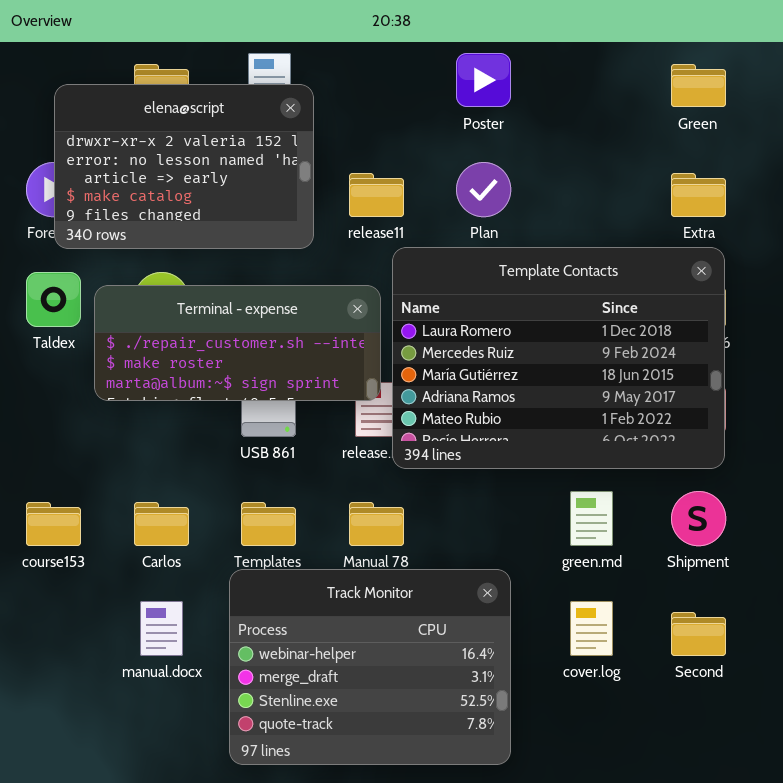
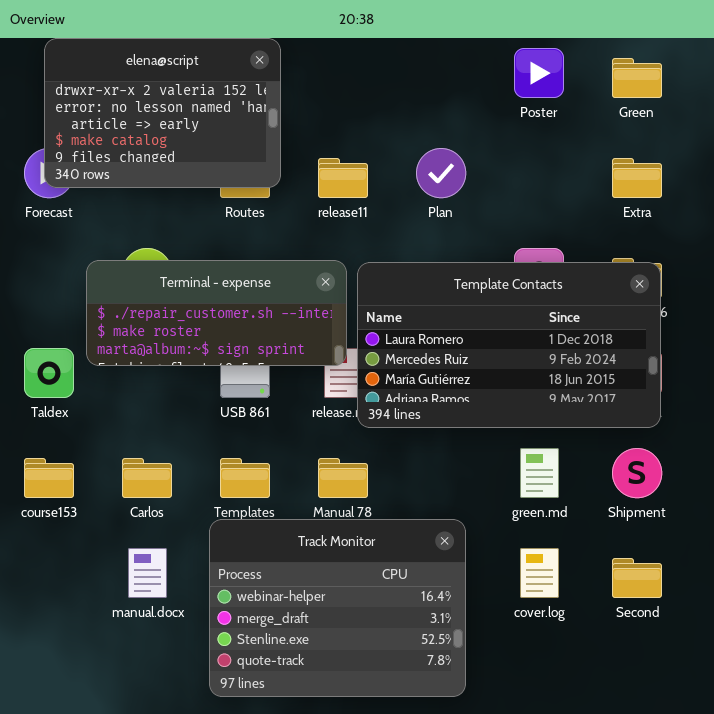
Poster: [456,53,511,107] -> [514,48,564,98], moved
elena@script: [54,84,314,249] -> [44,38,281,188], moved
Template Contacts: [392,247,725,469] -> [357,262,661,428], resized
Taldex: [26,272,81,327] -> [24,348,74,398], moved

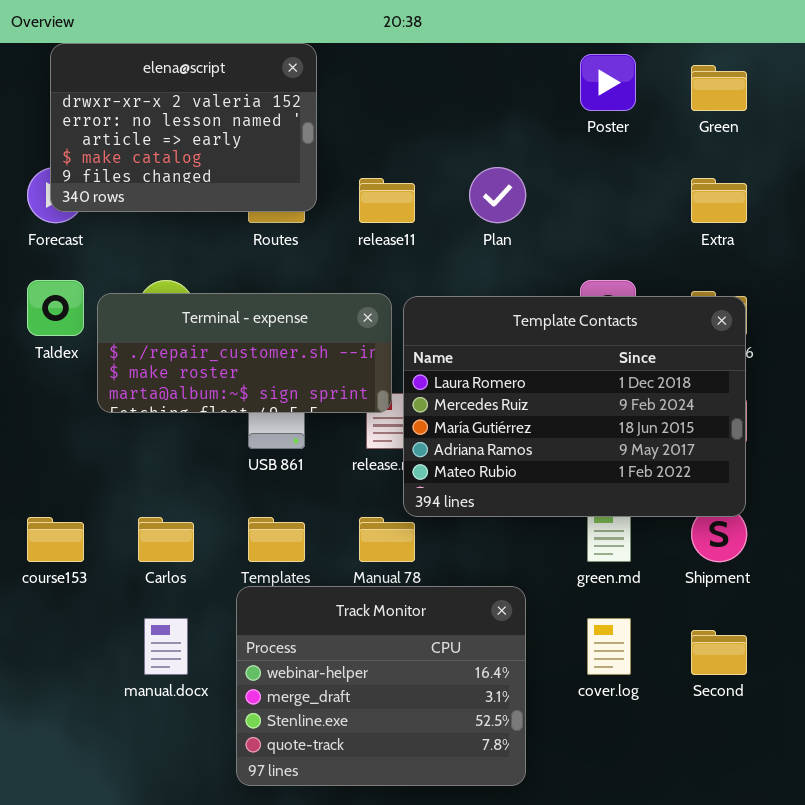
Template Contacts: [357,262,661,428] -> [403,296,746,517], resized
Taldex: [24,348,74,398] -> [27,280,84,336], moved

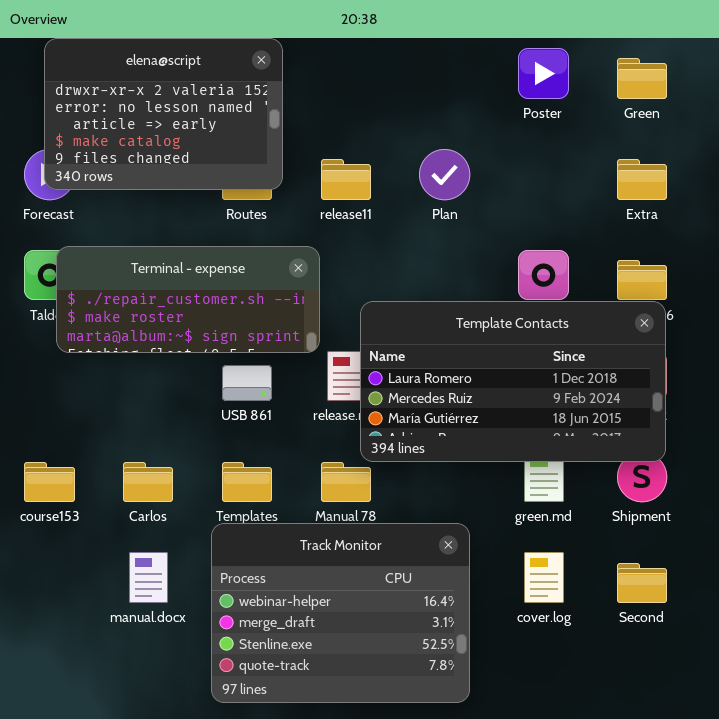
Terminal - expense: [97,293,392,413] -> [56,246,320,353], moved
Template Contacts: [403,296,746,517] -> [360,301,666,462], resized

